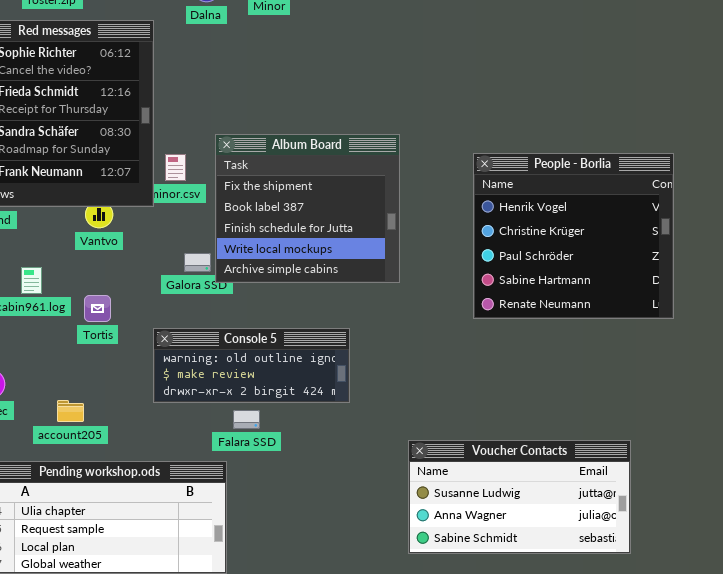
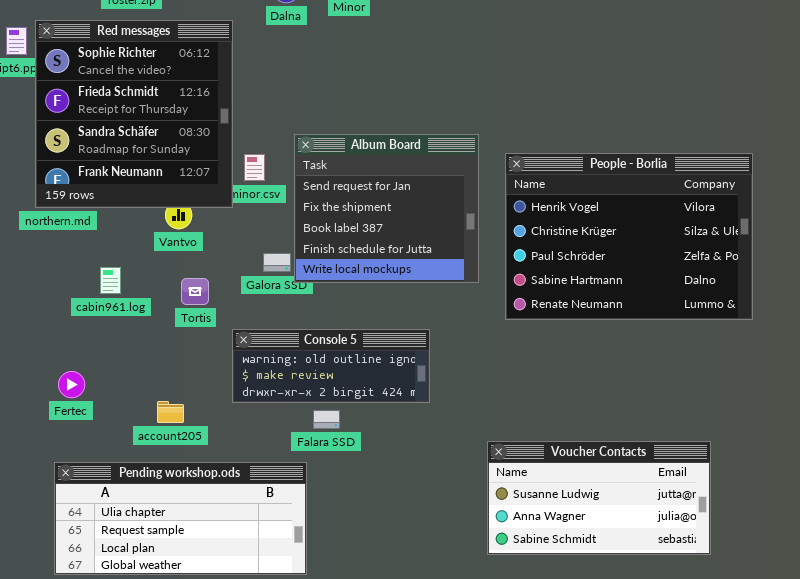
Album Board: [215,134,400,283] -> [294,134,479,283], scrolled up 1 row
People - Borlia: [473,153,674,319] -> [505,153,753,320], resized
Tortis: [84,295,111,322] -> [181,278,209,305], moved
account205: [57,400,84,422] -> [157,401,184,423], moved

